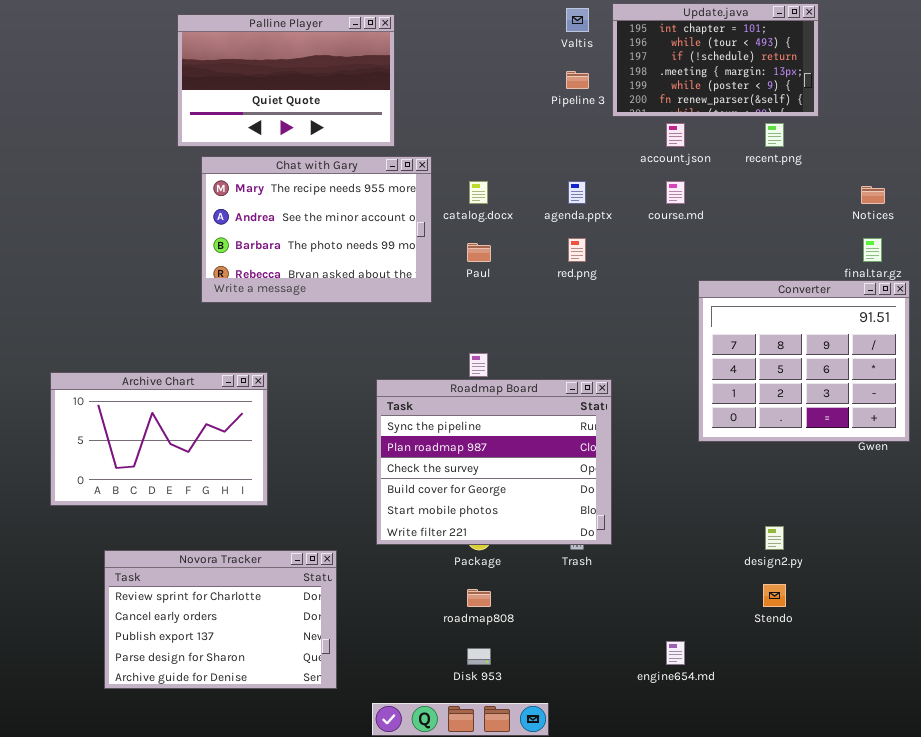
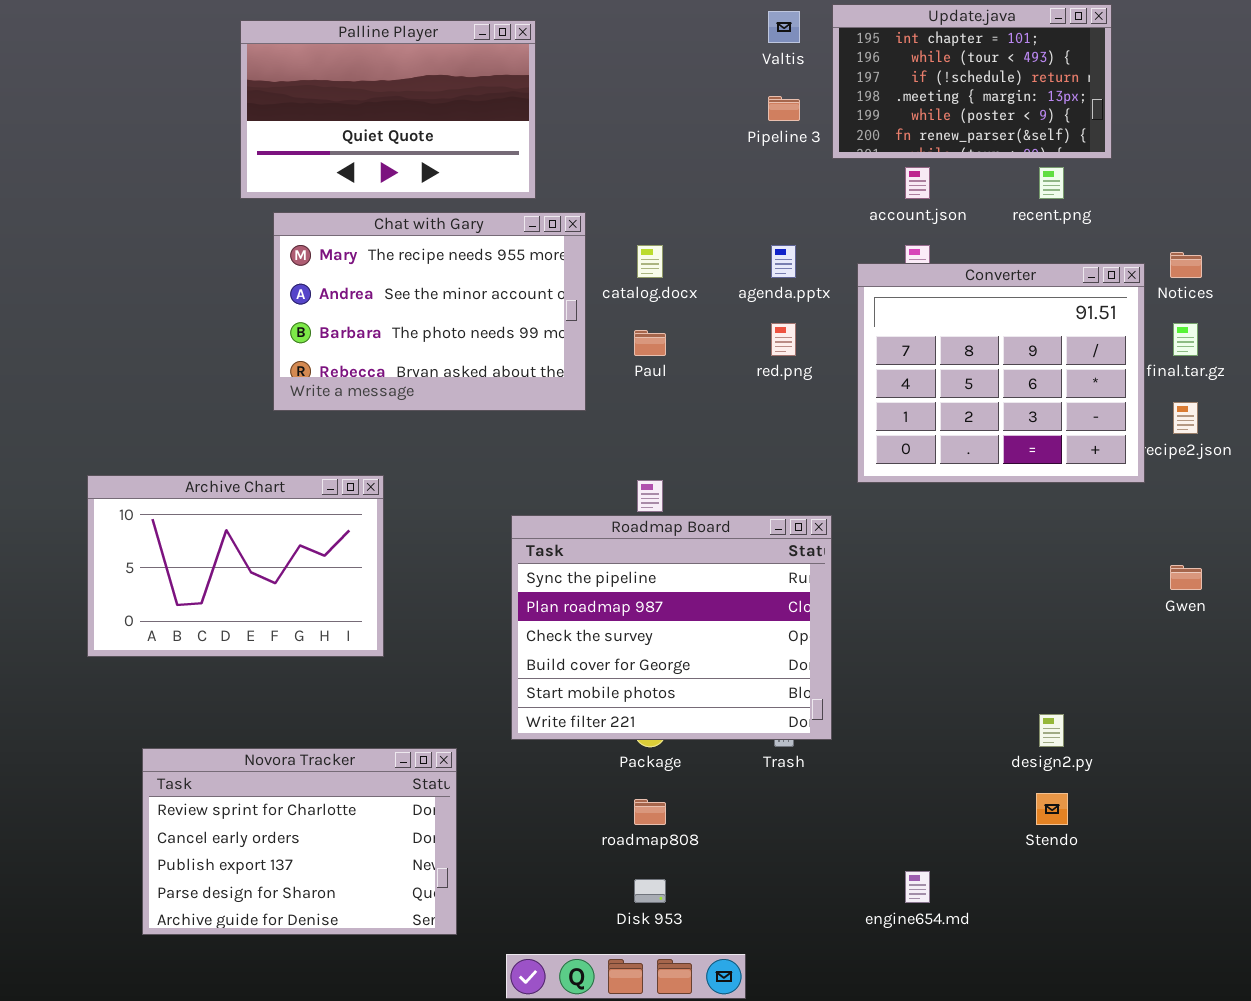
Converter: [698,280,910,442] -> [857,263,1145,483], moved
Archive Chart: [50,372,268,506] -> [87,475,384,657], moved

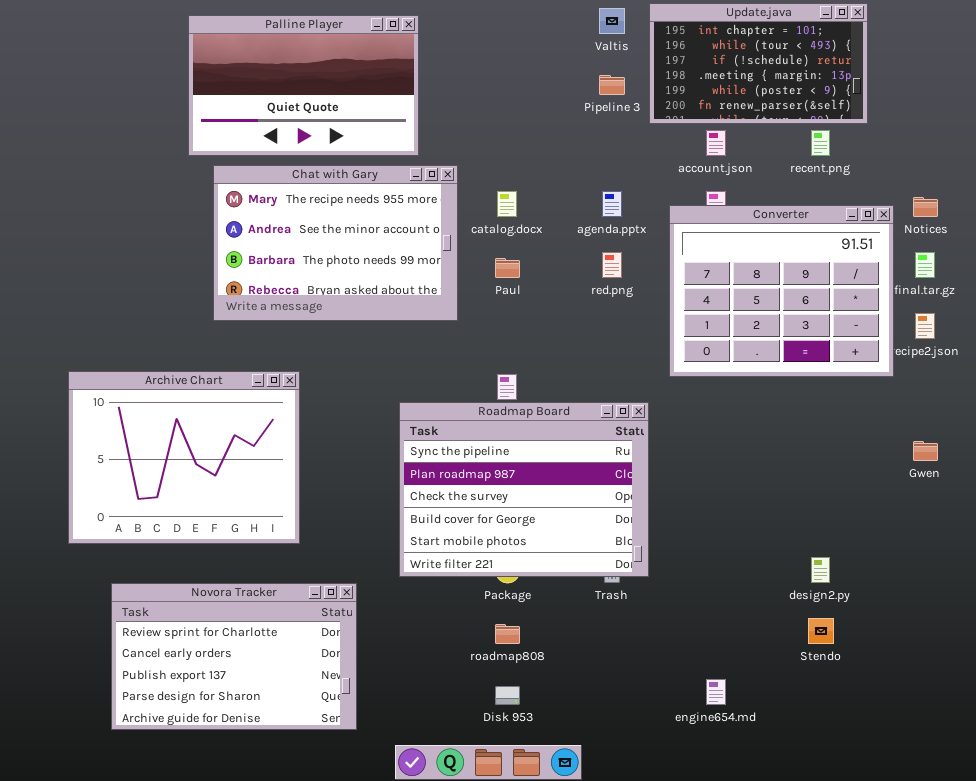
Archive Chart: [87,475,384,657] -> [68,371,300,544], resized

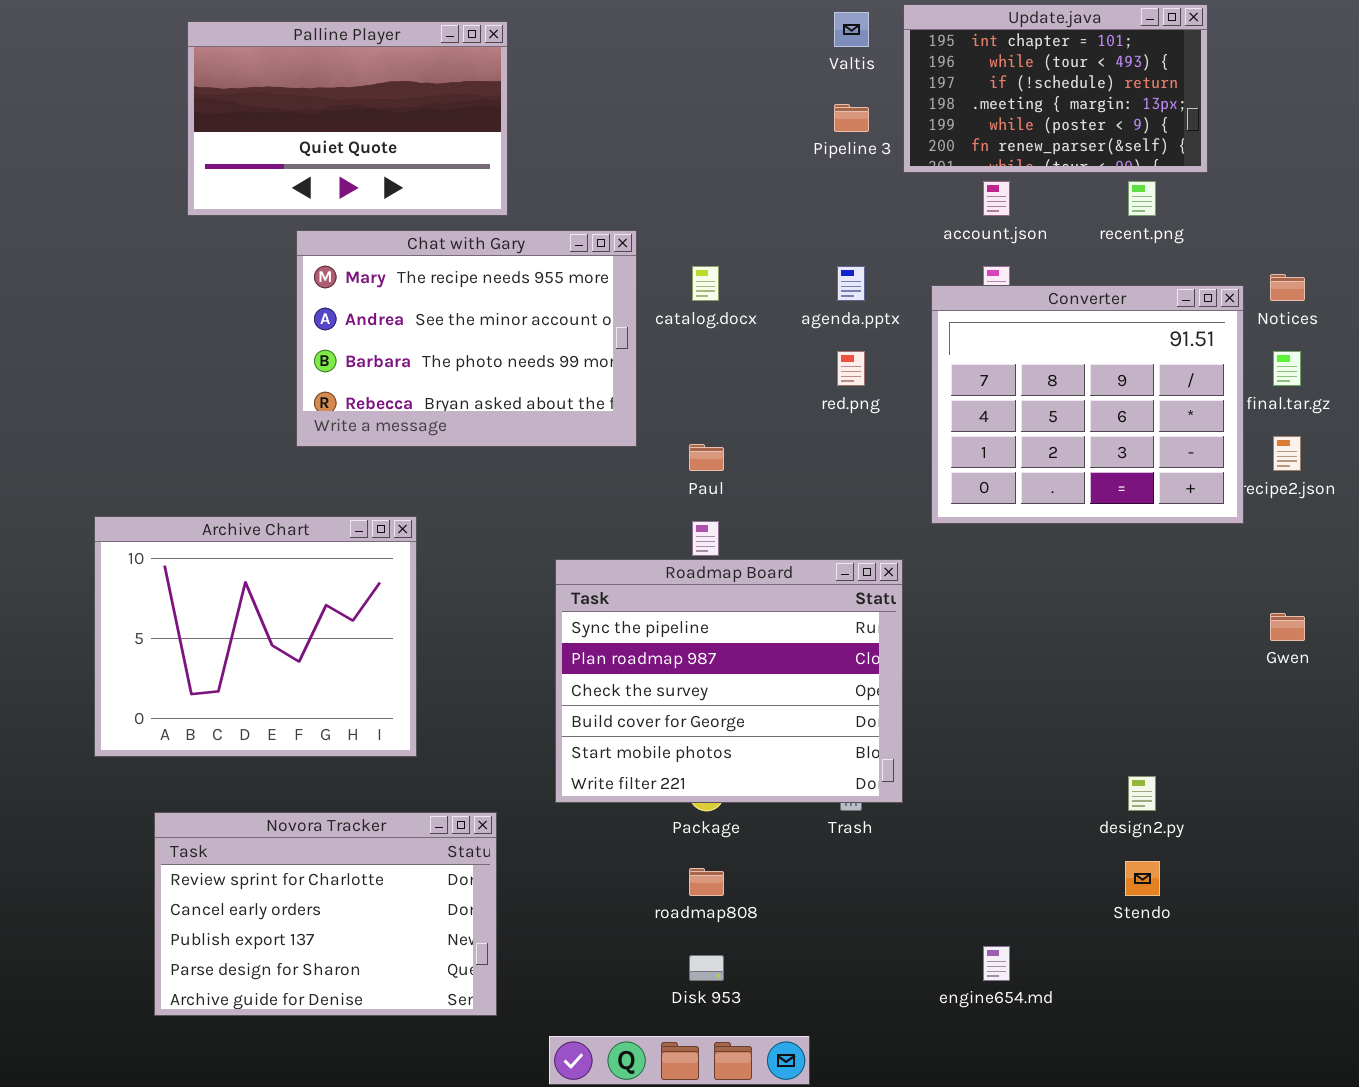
Palline Player: [188,15,419,156] -> [187,21,508,216], moved
Paul: [495,258,520,278] -> [689,444,724,471], moved

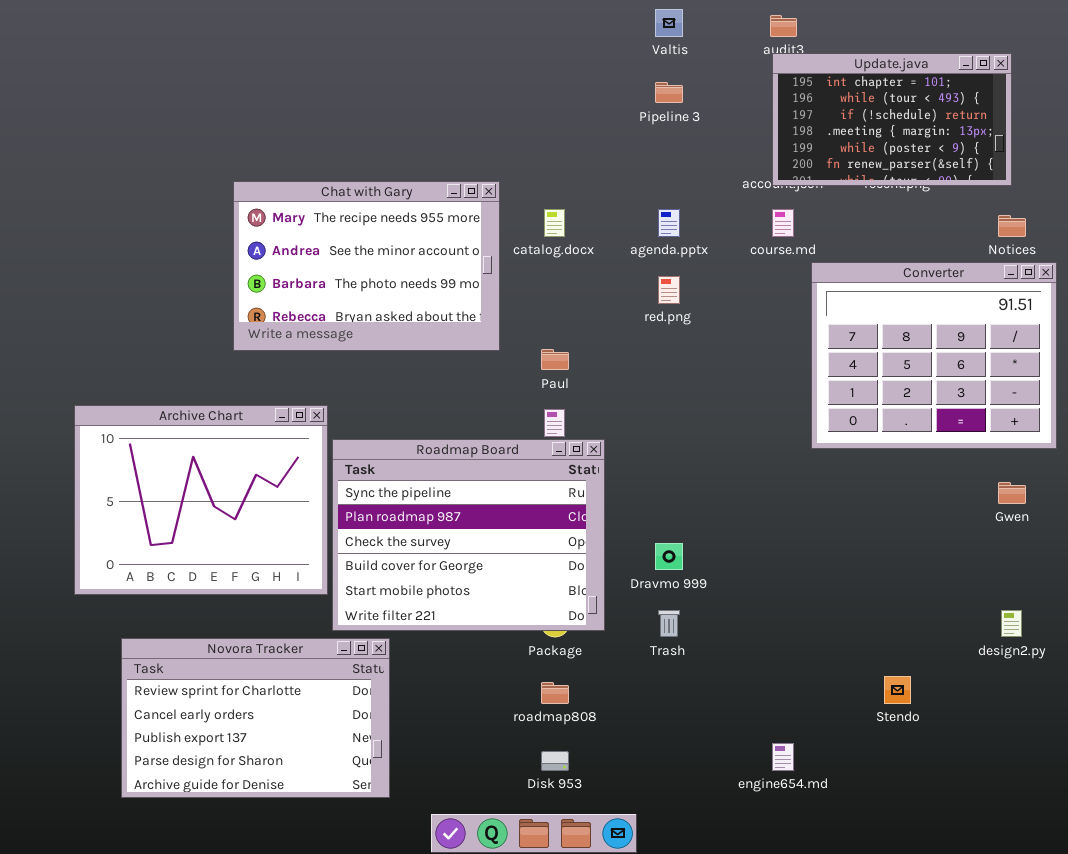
Update.java: [903,4,1208,173] -> [772,53,1012,186], moved
Palline Player: [187,21,508,216] -> none, closed
Converter: [931,285,1244,524] -> [811,262,1057,449], moved
Roadmap Board: [555,559,903,803] -> [332,439,605,631], moved
design2.py: [1128,776,1156,811] -> [1001,610,1022,637], moved

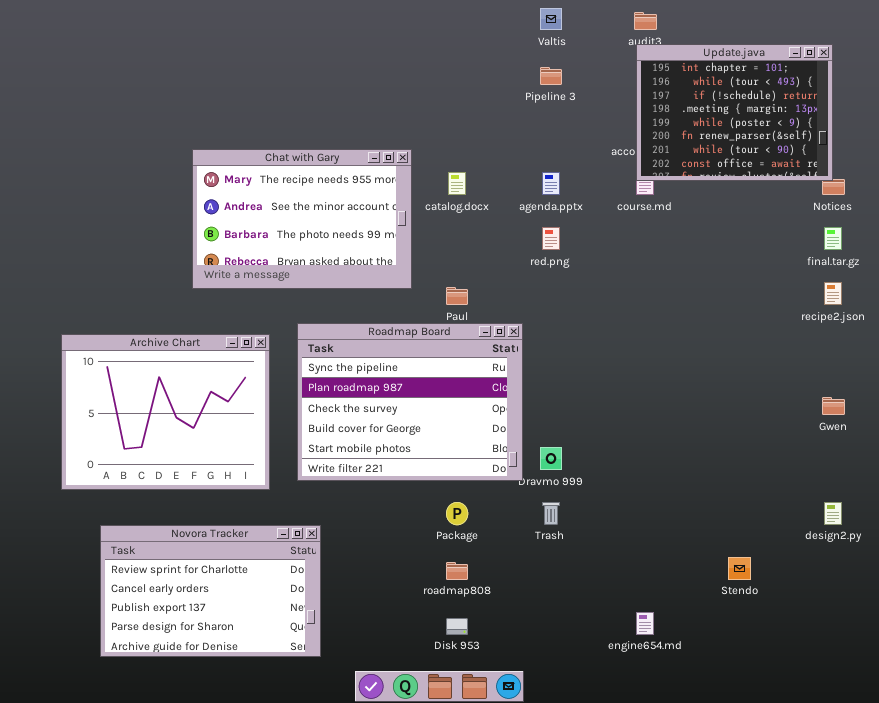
Update.java: [772,53,1012,186] -> [636,44,833,181], resized
Converter: [811,262,1057,449] -> none, closed
Roadmap Board: [332,439,605,631] -> [297,323,523,481], moved

